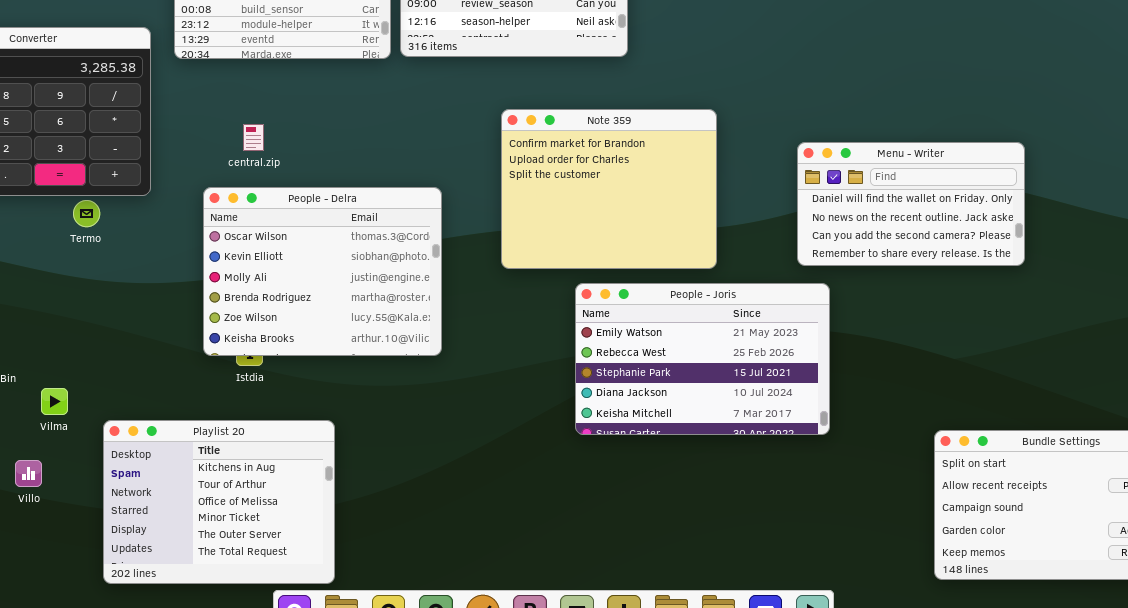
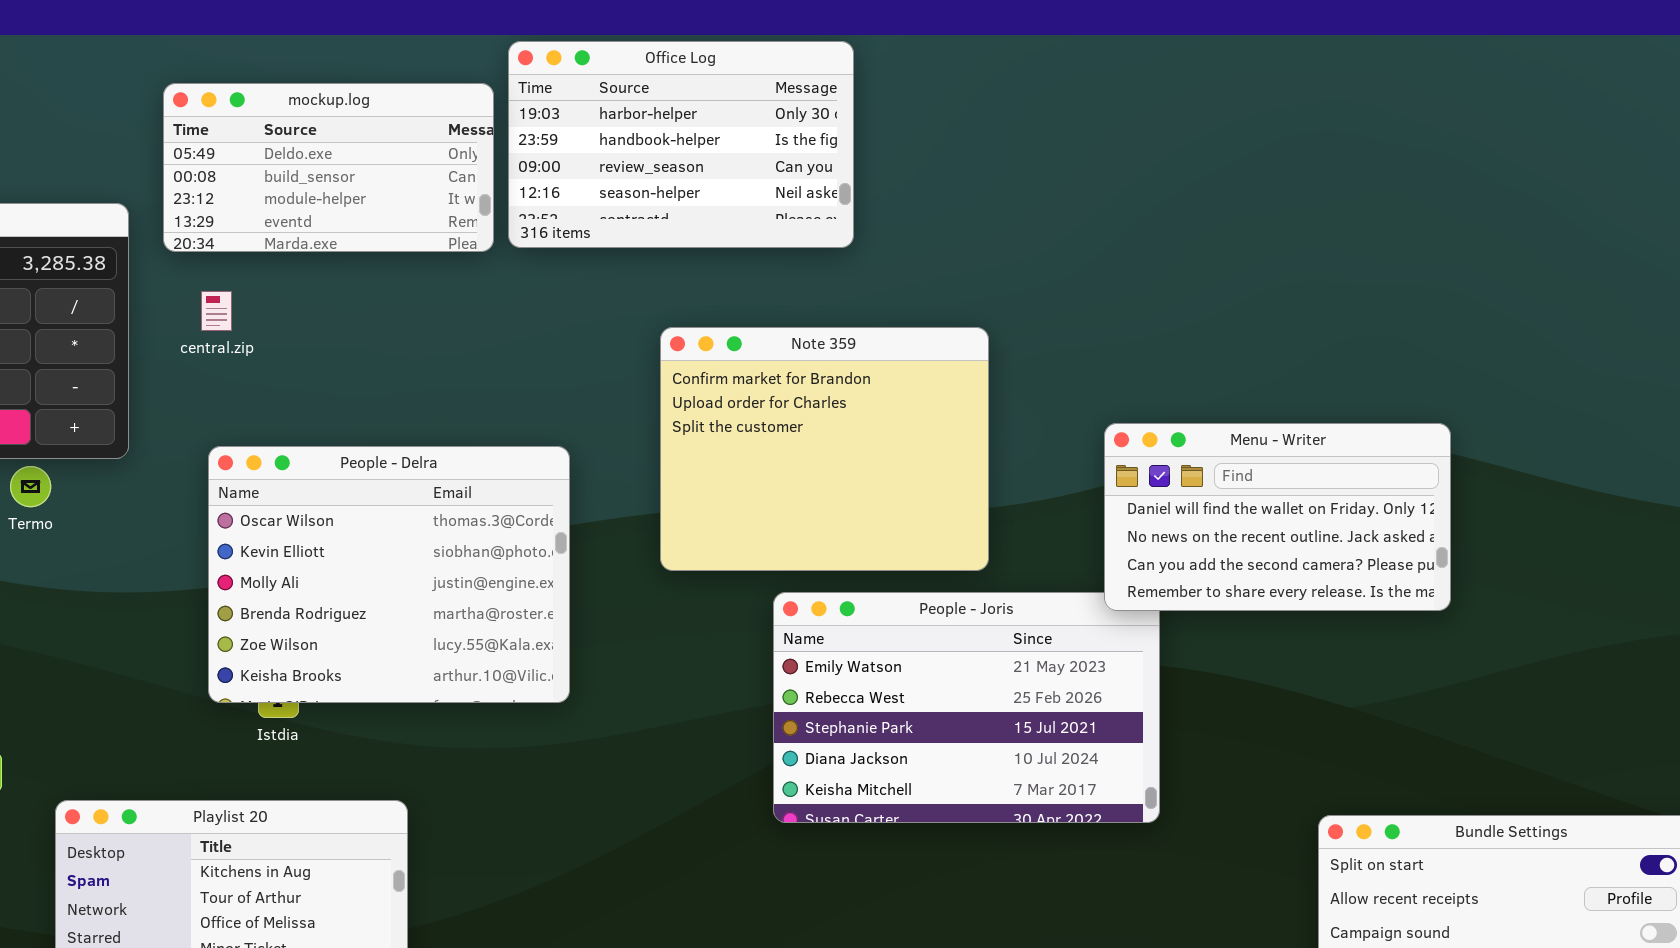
central.zip: [243,124,264,151] -> [201,291,232,331], moved
Menu - Writer: [797,142,1025,266] -> [1104,423,1451,611], moved

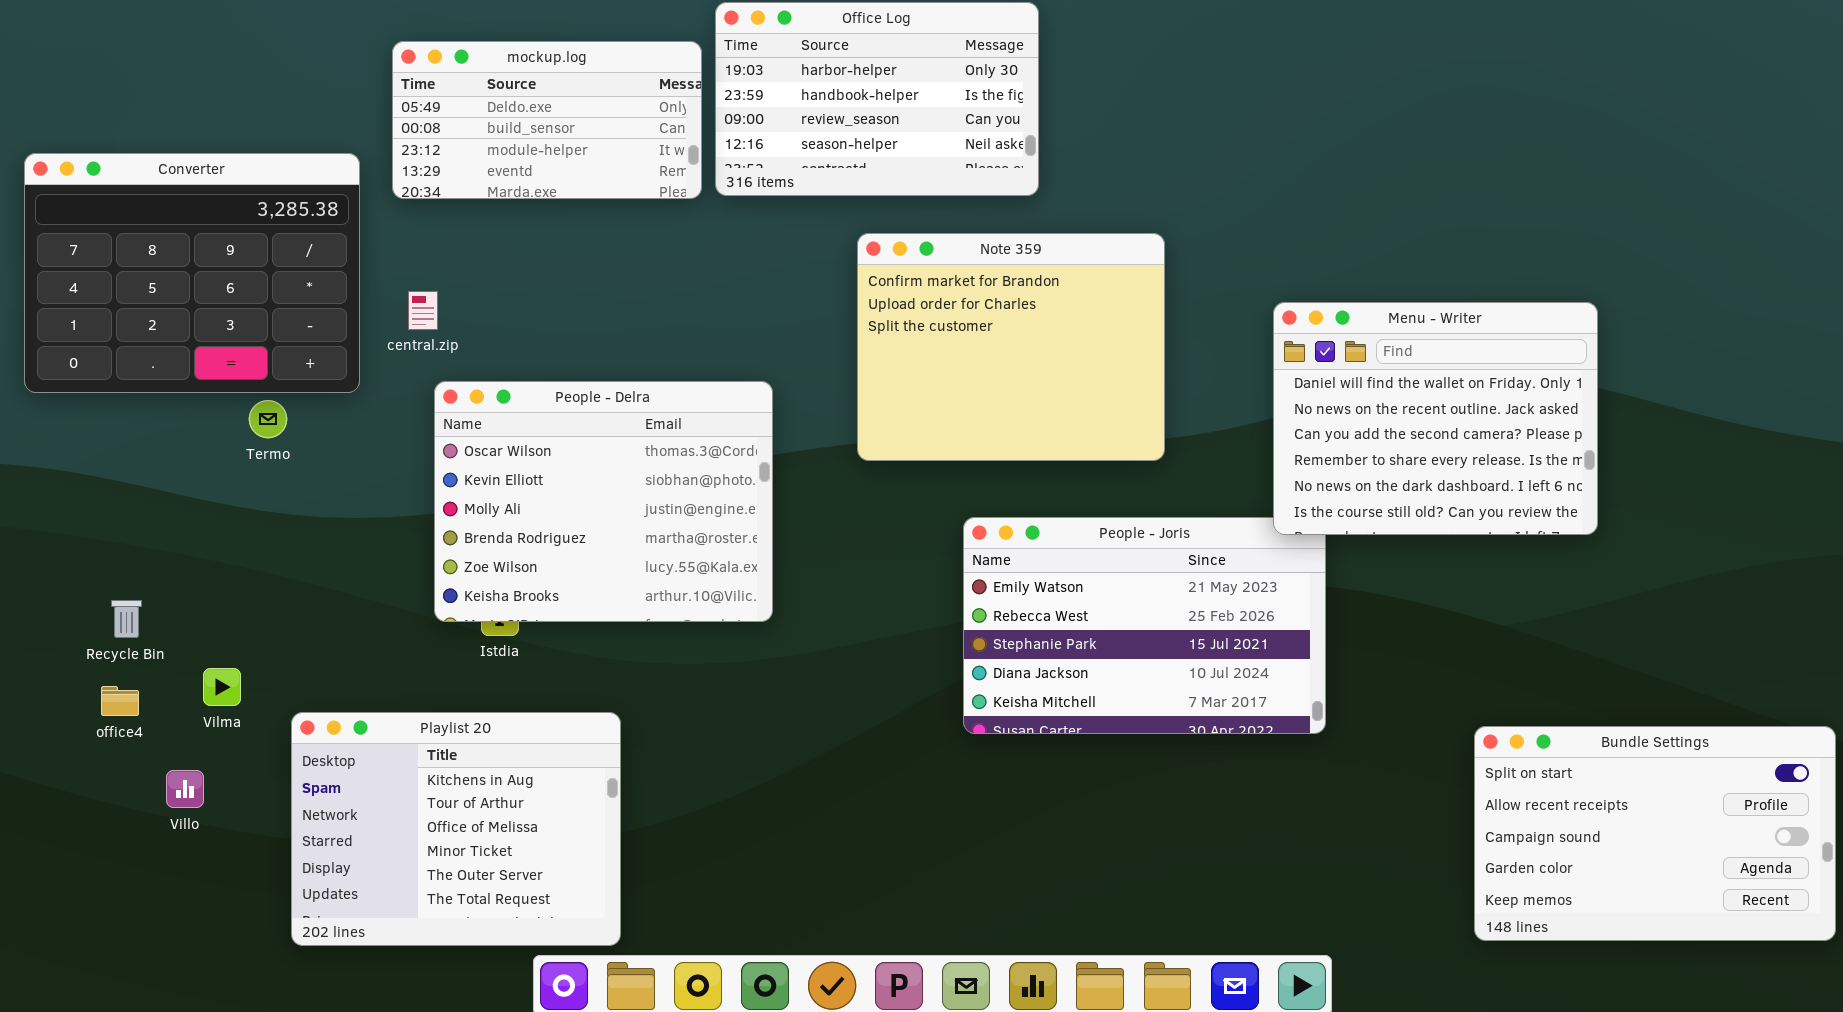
central.zip: [201,291,232,331] -> [408,291,438,330], moved
Note 359: [660,327,989,571] -> [857,233,1165,461], moved
Menu - Writer: [1104,423,1451,611] -> [1273,302,1598,535], resized

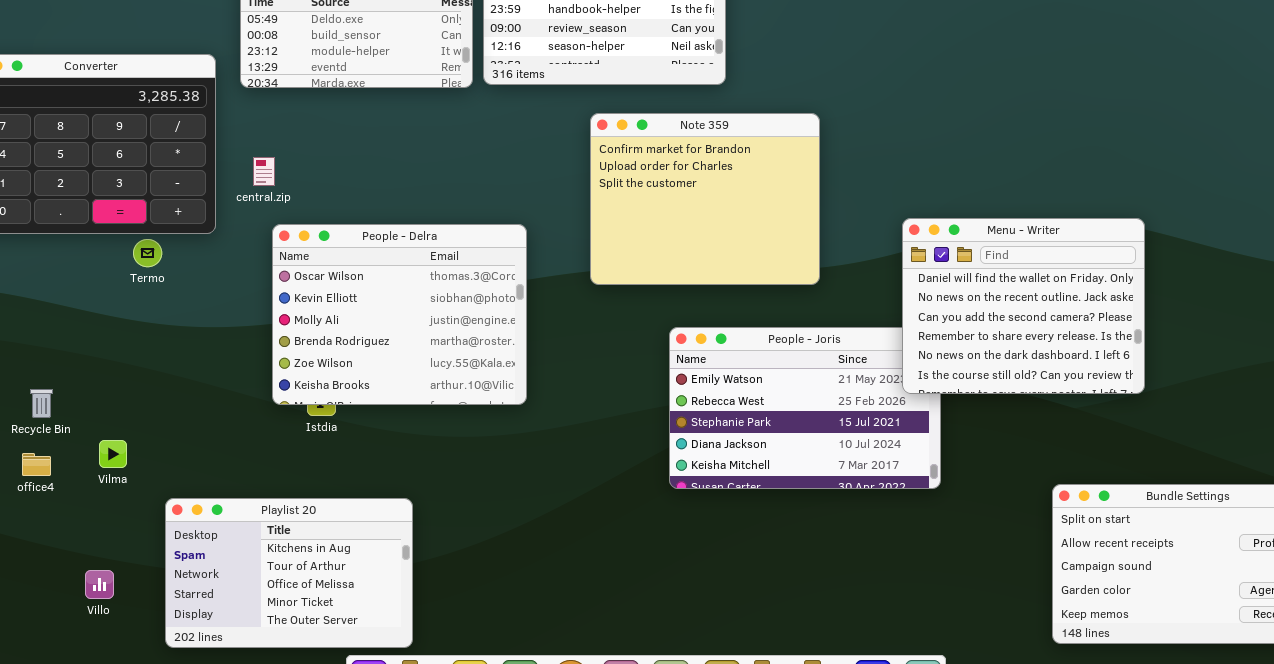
Menu - Writer: [1273,302,1598,535] -> [902,218,1145,394], moved
Playlist 20: [291,712,621,946] -> [165,498,413,648], resized
Villo: [166,770,204,808] -> [85,570,114,599], moved

